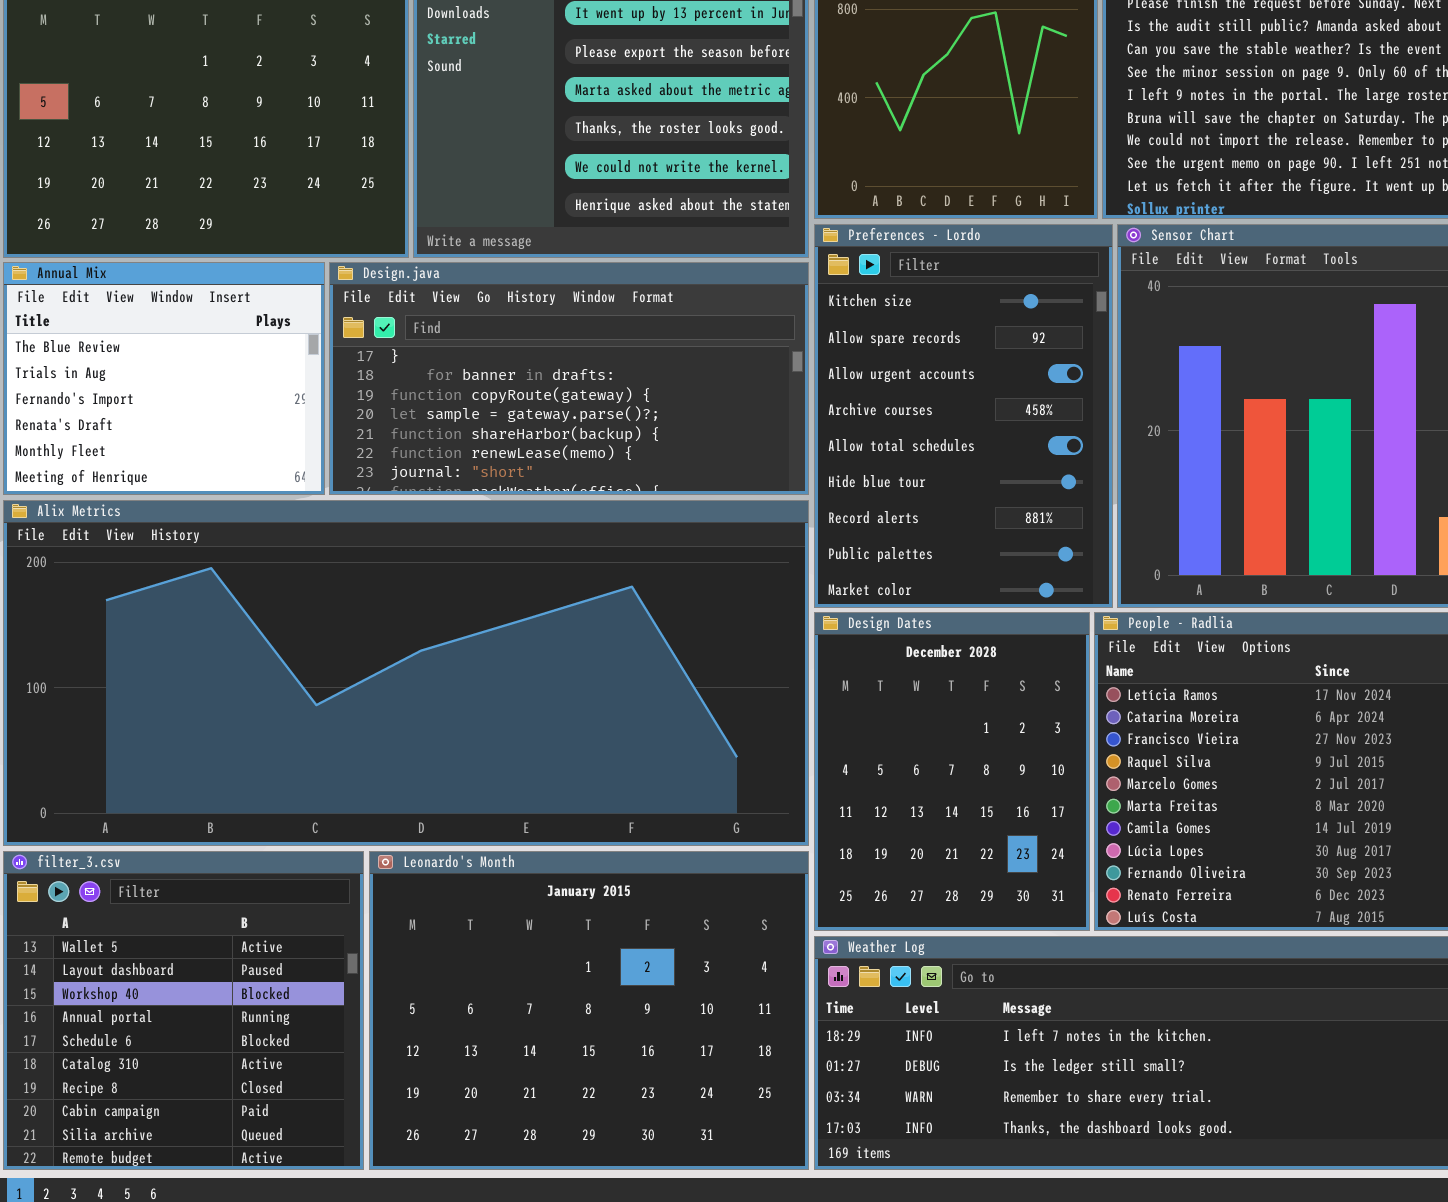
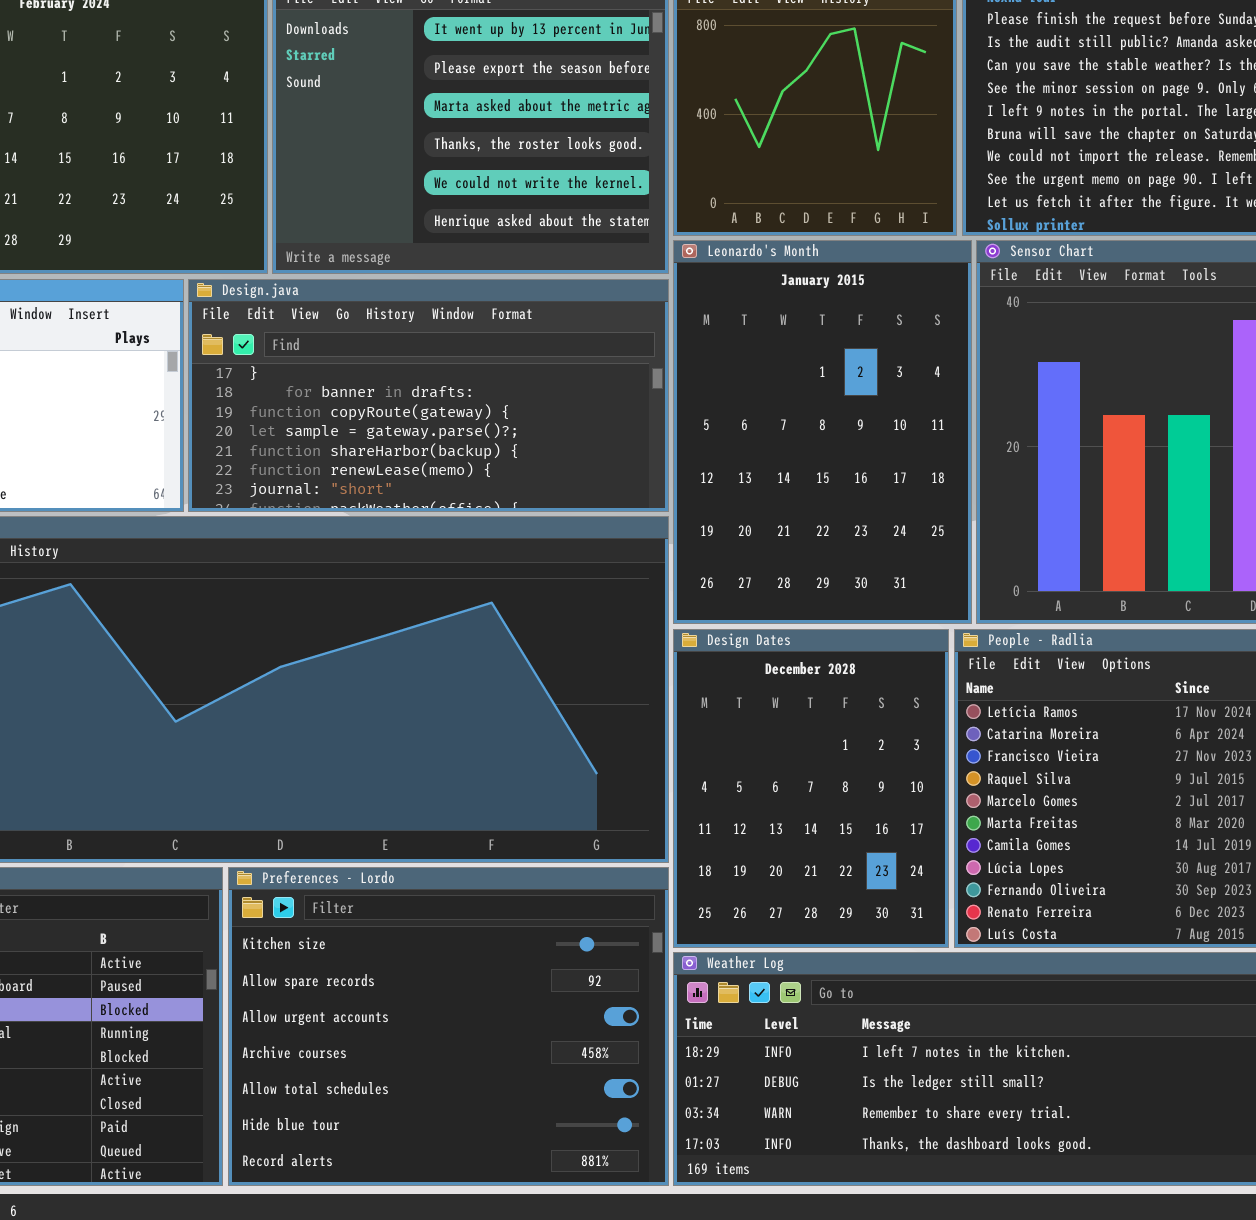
Preferences - Lordo: [814,224,1113,608] -> [228,867,669,1186], moved, resized
Leonardo's Month: [369,851,809,1170] -> [673,240,972,624], moved, resized

